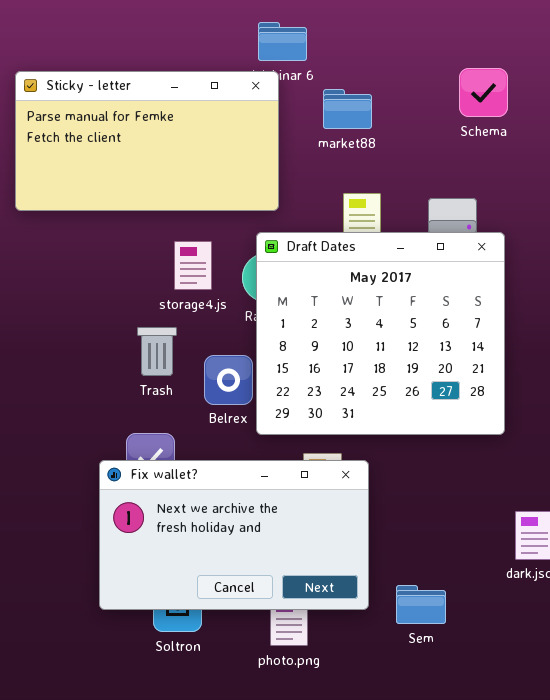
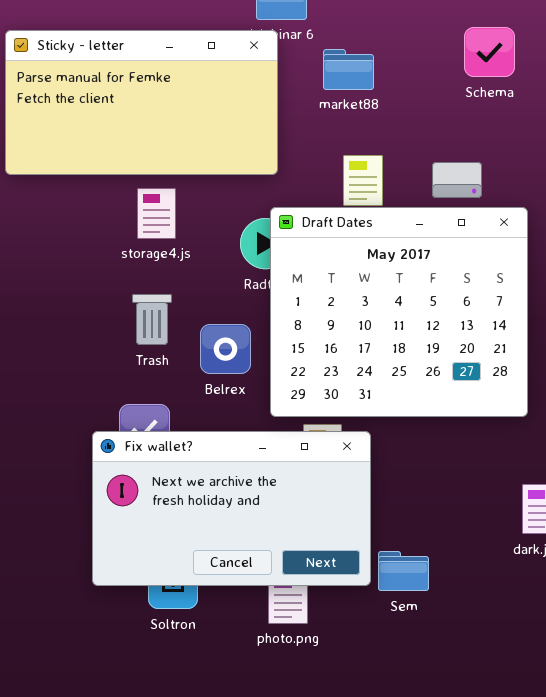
Draft Dates: [256,232,505,435] -> [270,207,528,417], moved
storage4.js: [174,241,212,290] -> [137,188,176,239], moved
Sem: [396,585,446,624] -> [378,551,429,591], moved

